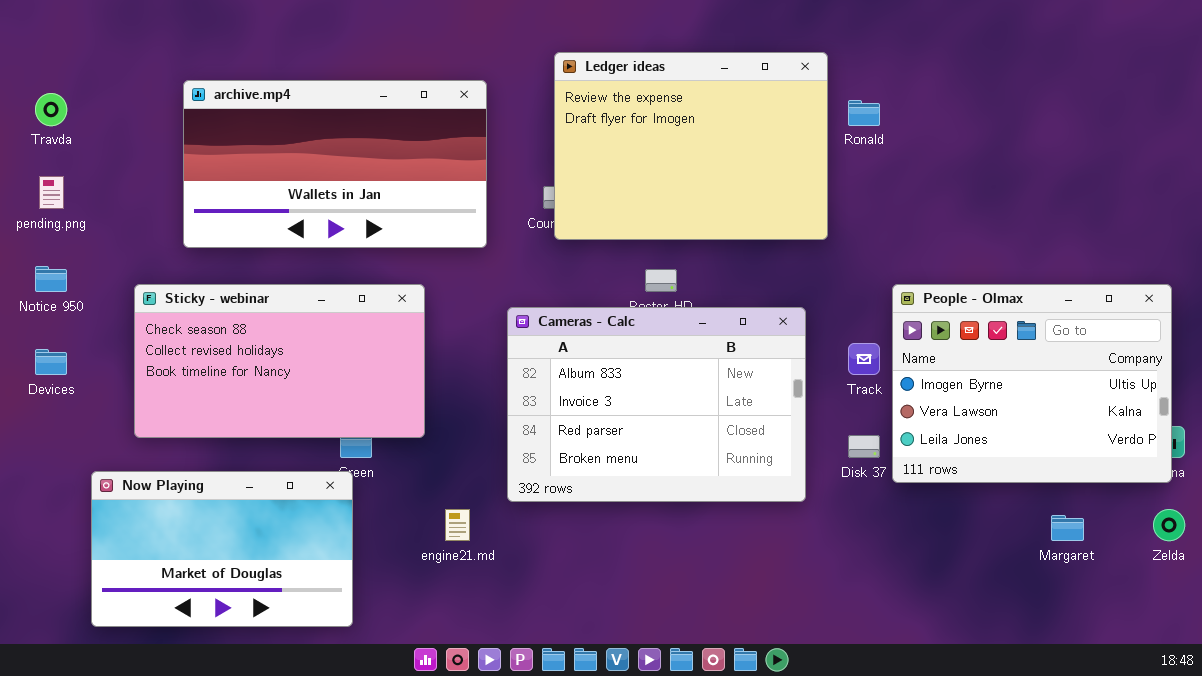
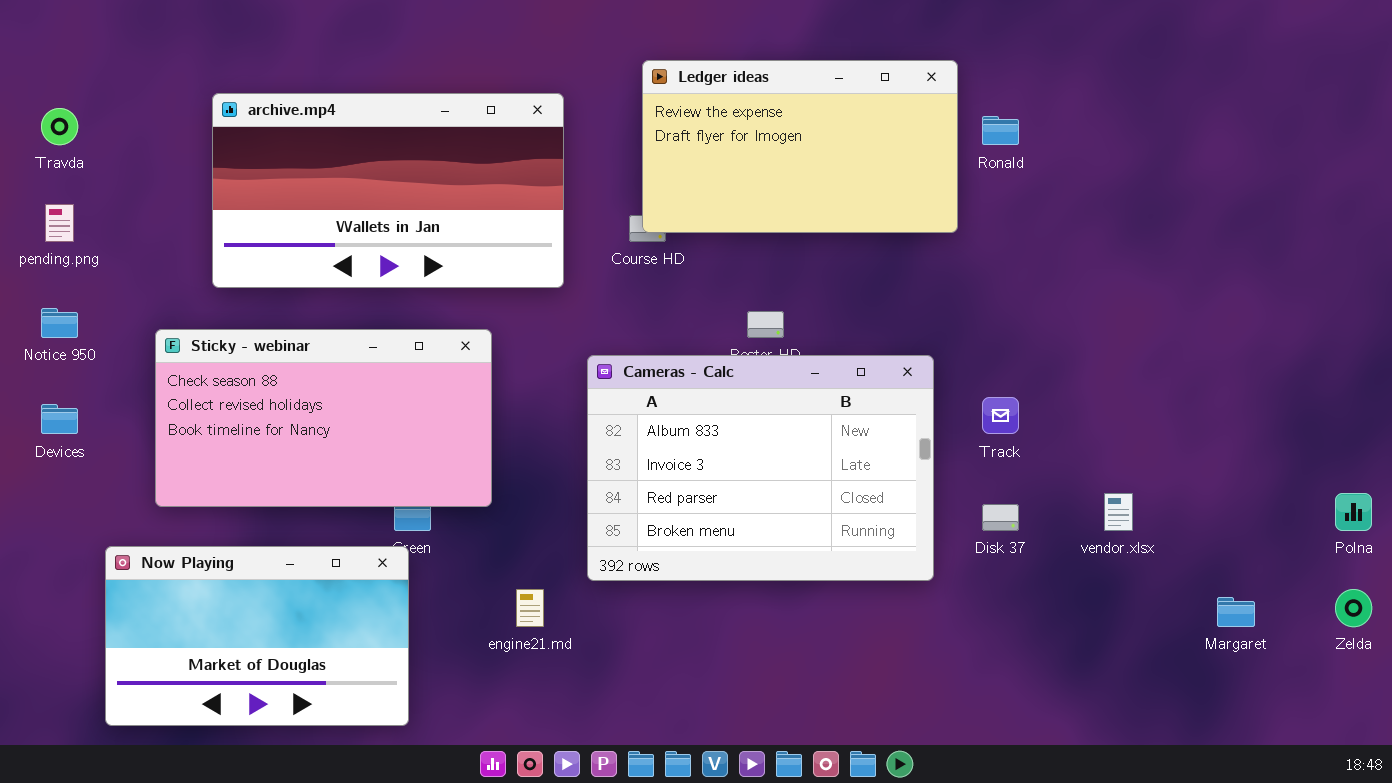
Ledger ideas: [554,52,828,240] -> [642,60,958,233], resized
People - Olmax: [892,284,1172,483] -> none, closed

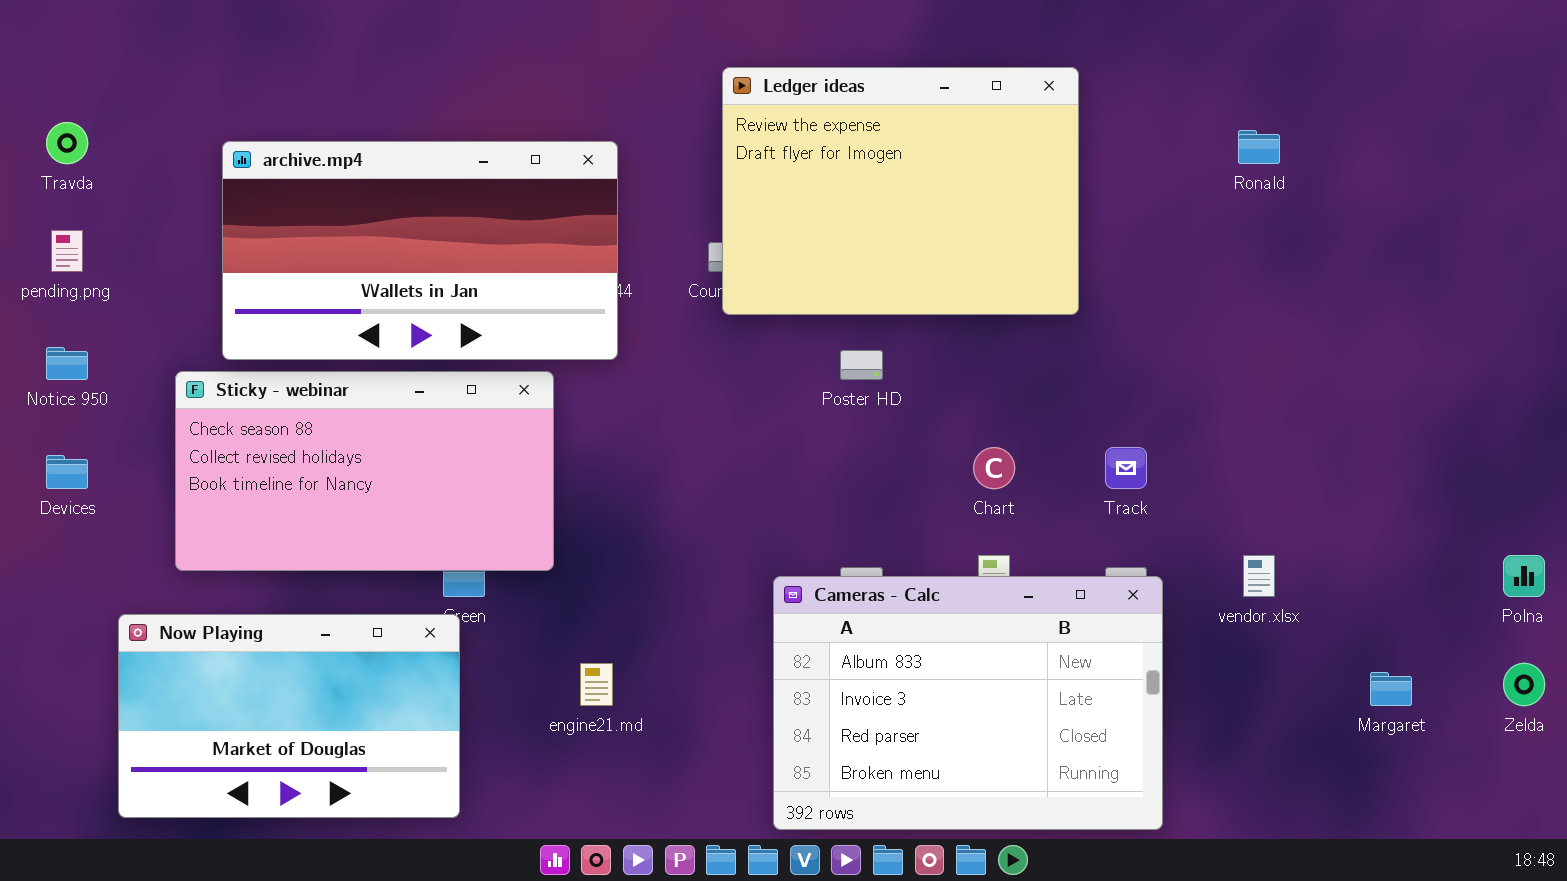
Ledger ideas: [642,60,958,233] -> [722,67,1079,315], resized
archive.mp4: [212,93,564,288] -> [222,141,618,360], moved
Ronald: [982,116,1019,145] -> [1238,130,1280,164], moved
Cameras - Calc: [587,355,934,581] -> [773,576,1163,830], moved

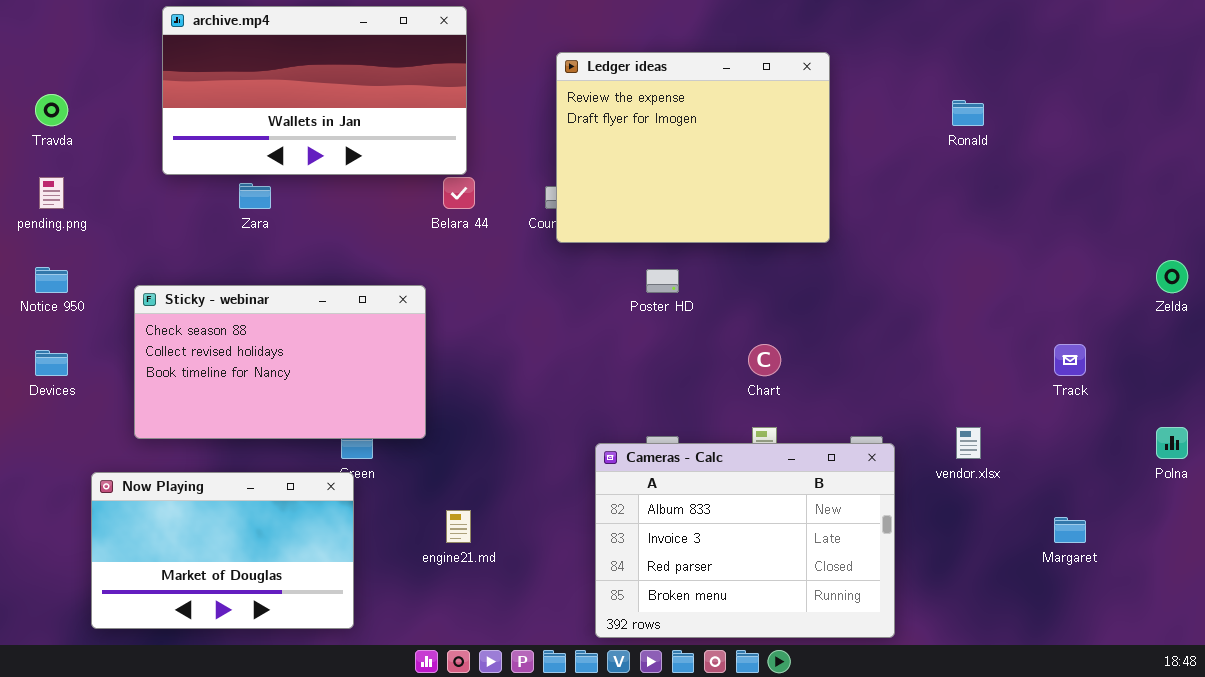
archive.mp4: [222,141,618,360] -> [162,6,467,175], moved
Track: [1105,447,1147,489] -> [1054,344,1086,376], moved
Zelda: [1503,663,1545,706] -> [1156,260,1188,293], moved

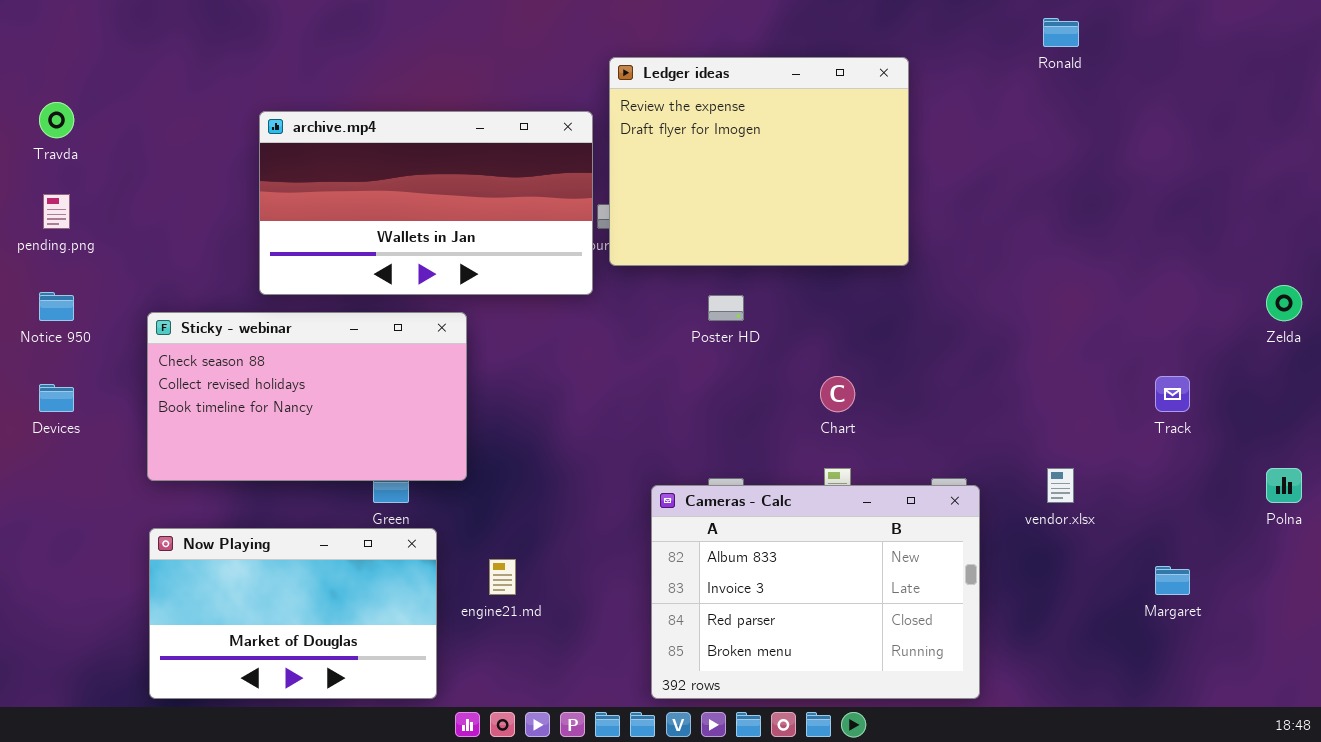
archive.mp4: [162,6,467,175] -> [259,111,593,295], moved
Ronald: [952,100,984,126] -> [1043,18,1079,47], moved
Now Playing: [91,472,354,629] -> [149,528,437,699], moved

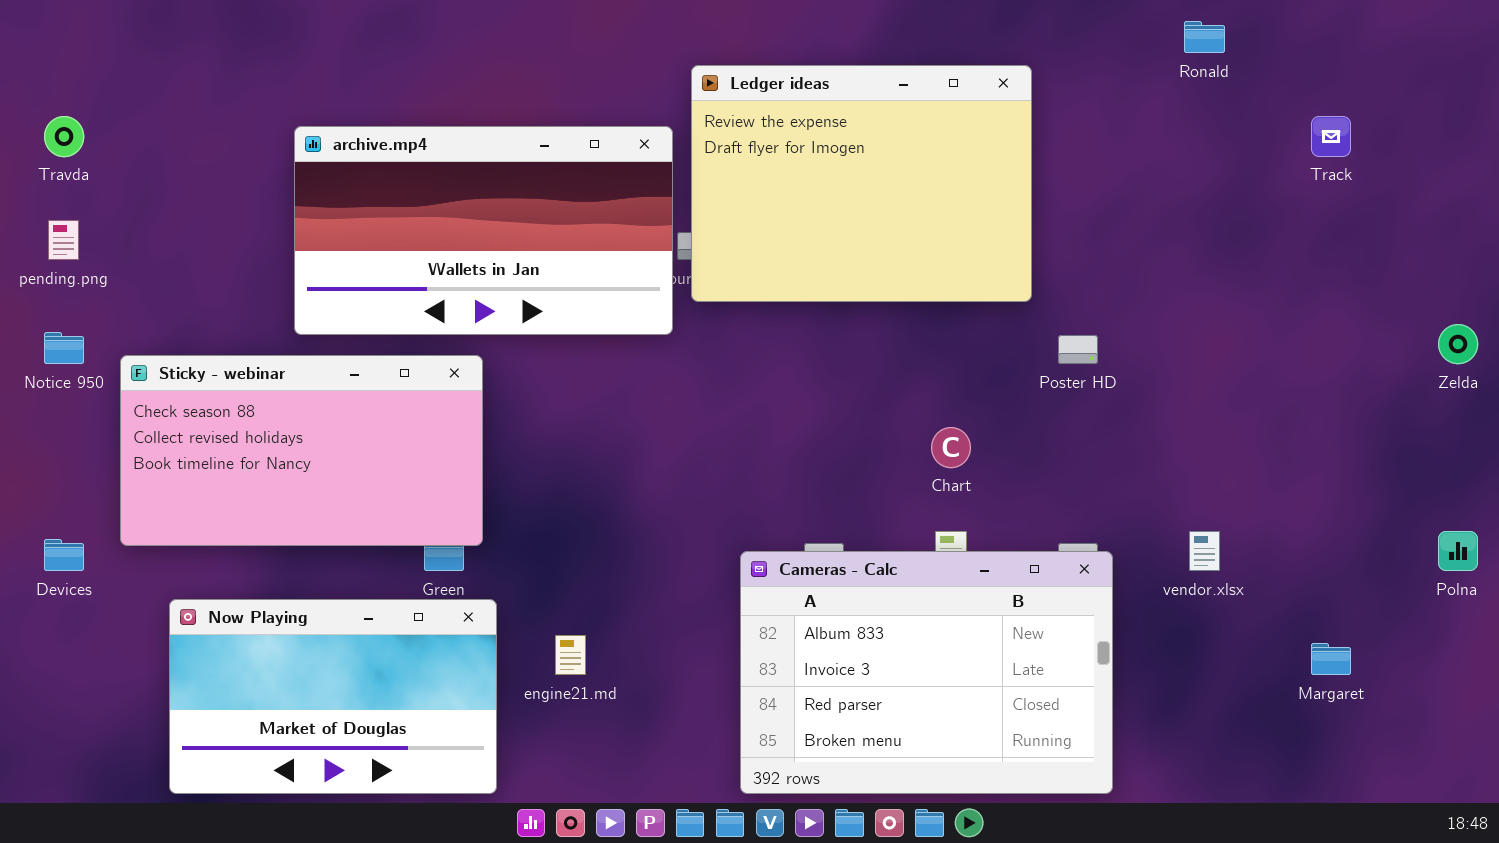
Poster HD: [708,295,744,321] -> [1058,335,1098,364], moved
Sticky - webinar: [147,312,467,481] -> [120,355,483,546], moved
Track: [1155,376,1190,412] -> [1311,116,1351,157], moved
Devices: [39,384,74,412] -> [44,539,84,571], moved

